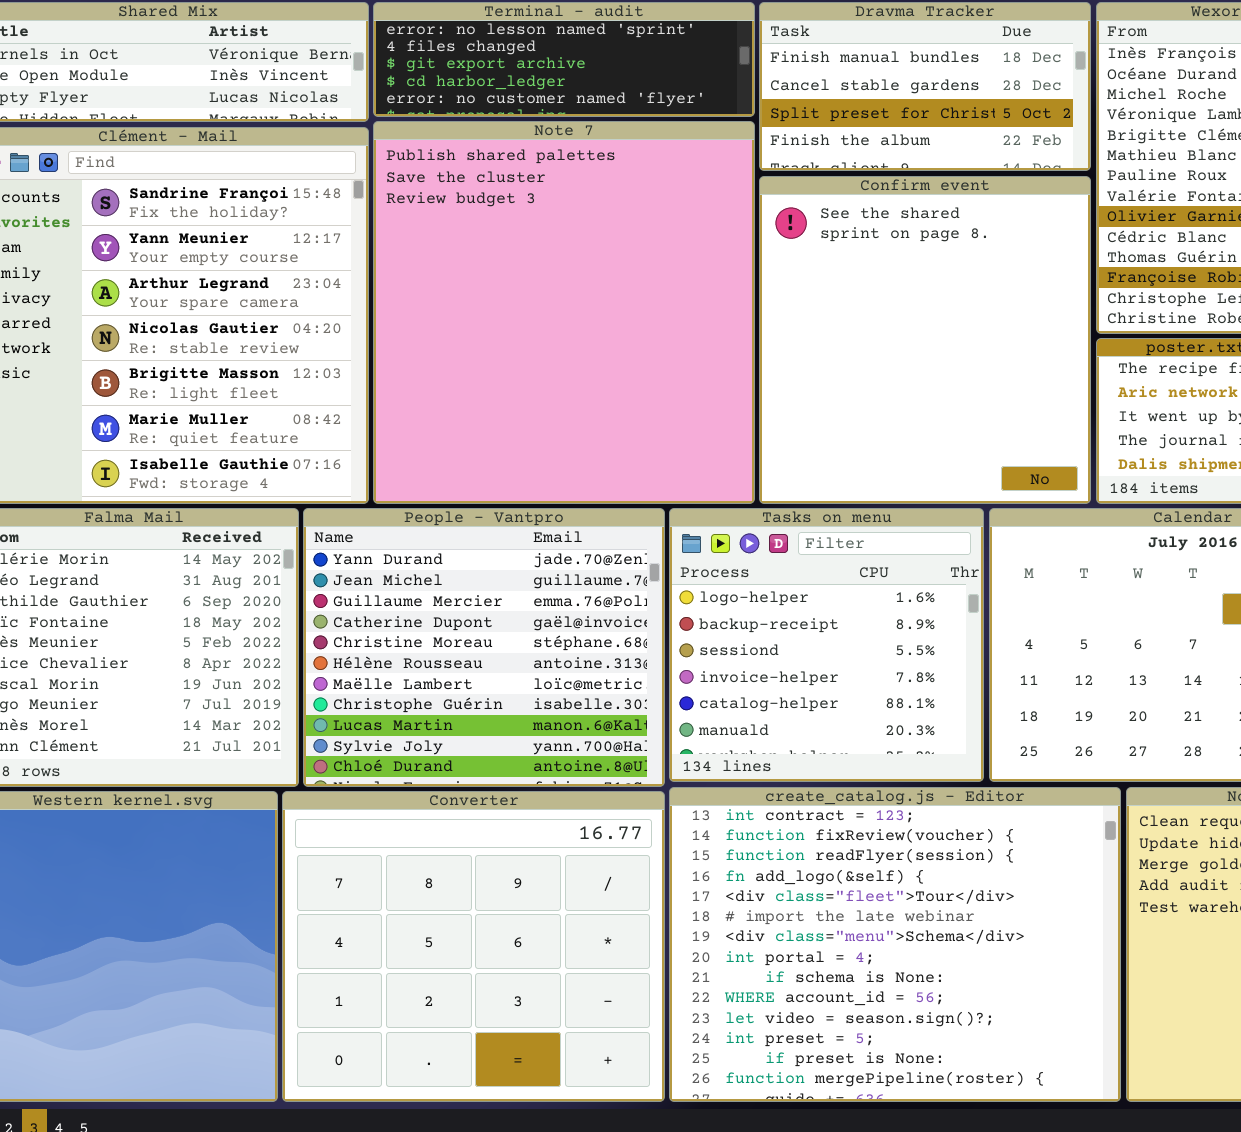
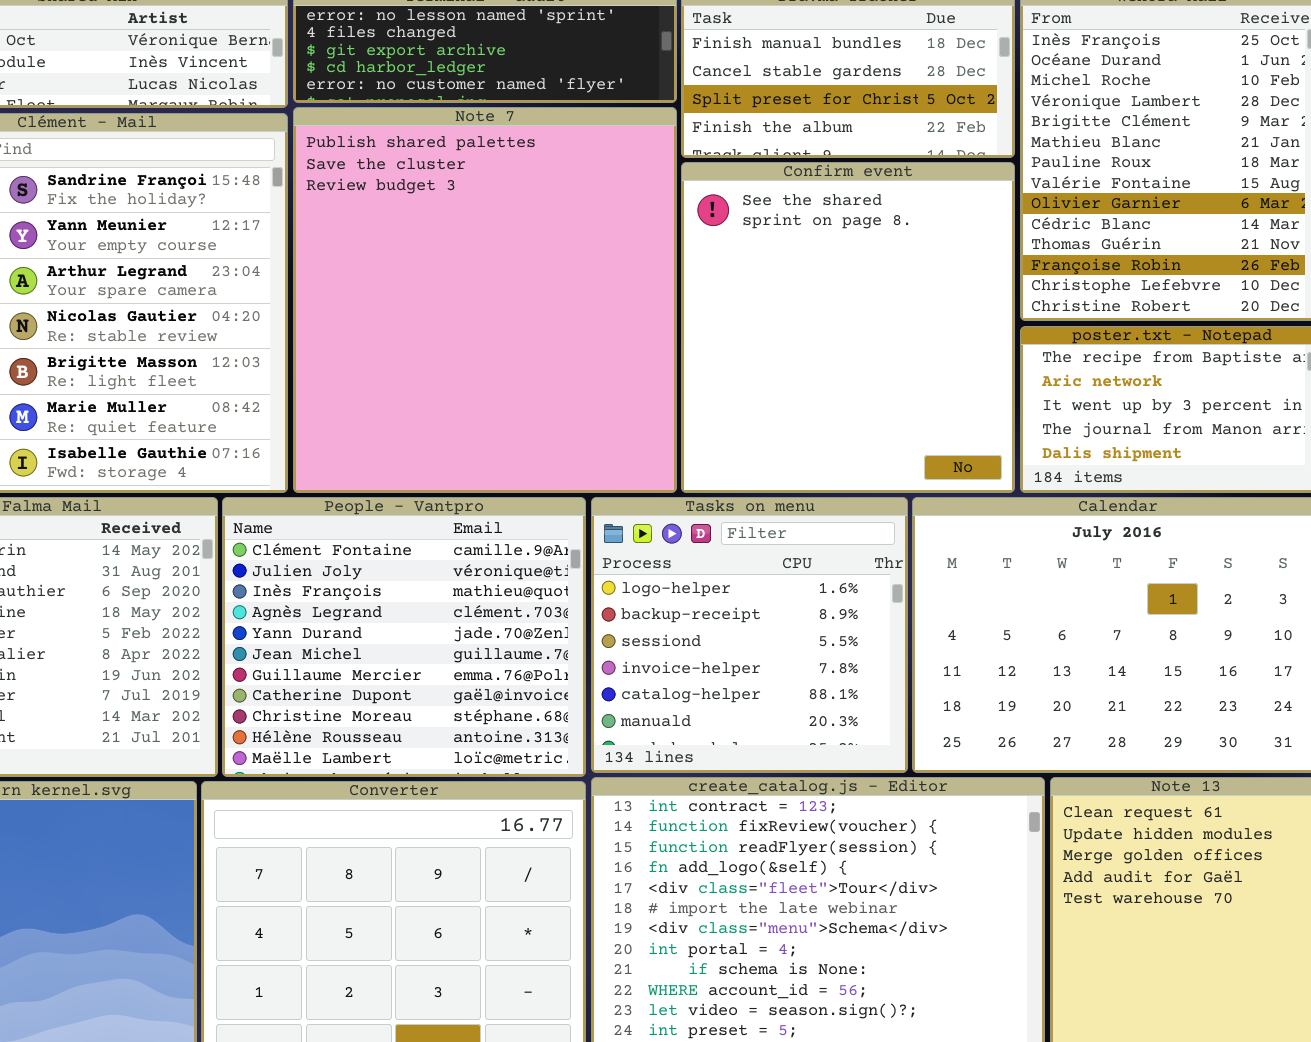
People - Vantpro: [303,508,665,787] -> [222,497,586,777], scrolled up 4 rows

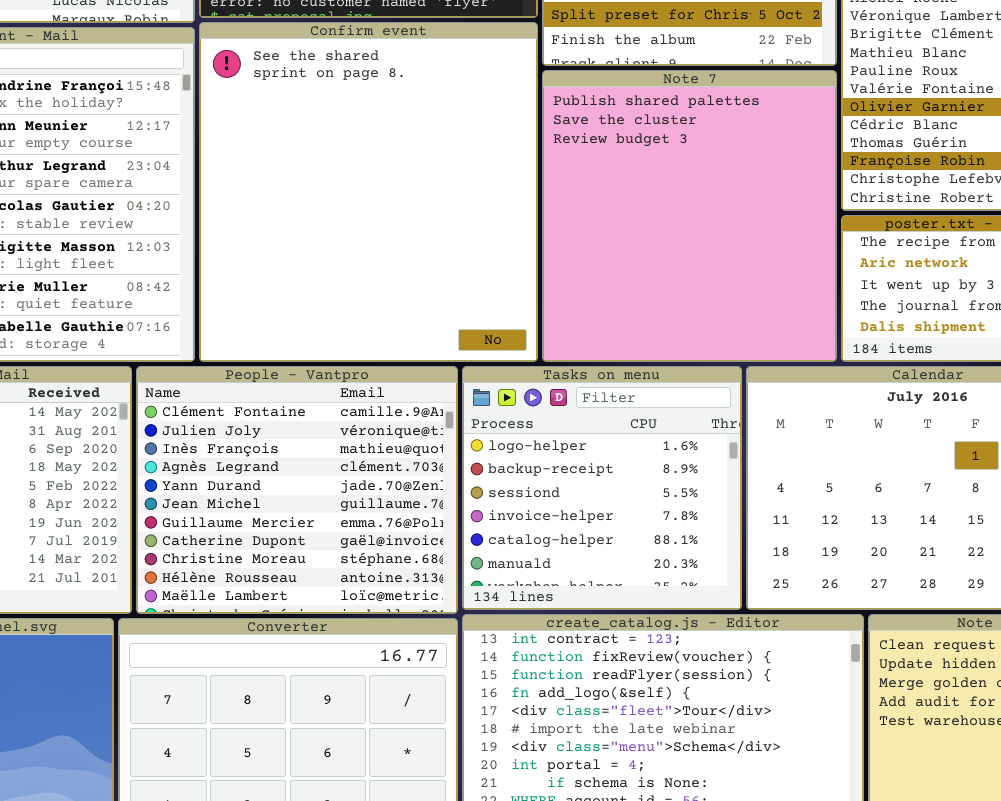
Note 7: [293,107,677,493] -> [542,70,837,362], moved, resized
Confirm event: [681,162,1015,493] -> [199,22,538,362], moved, resized

